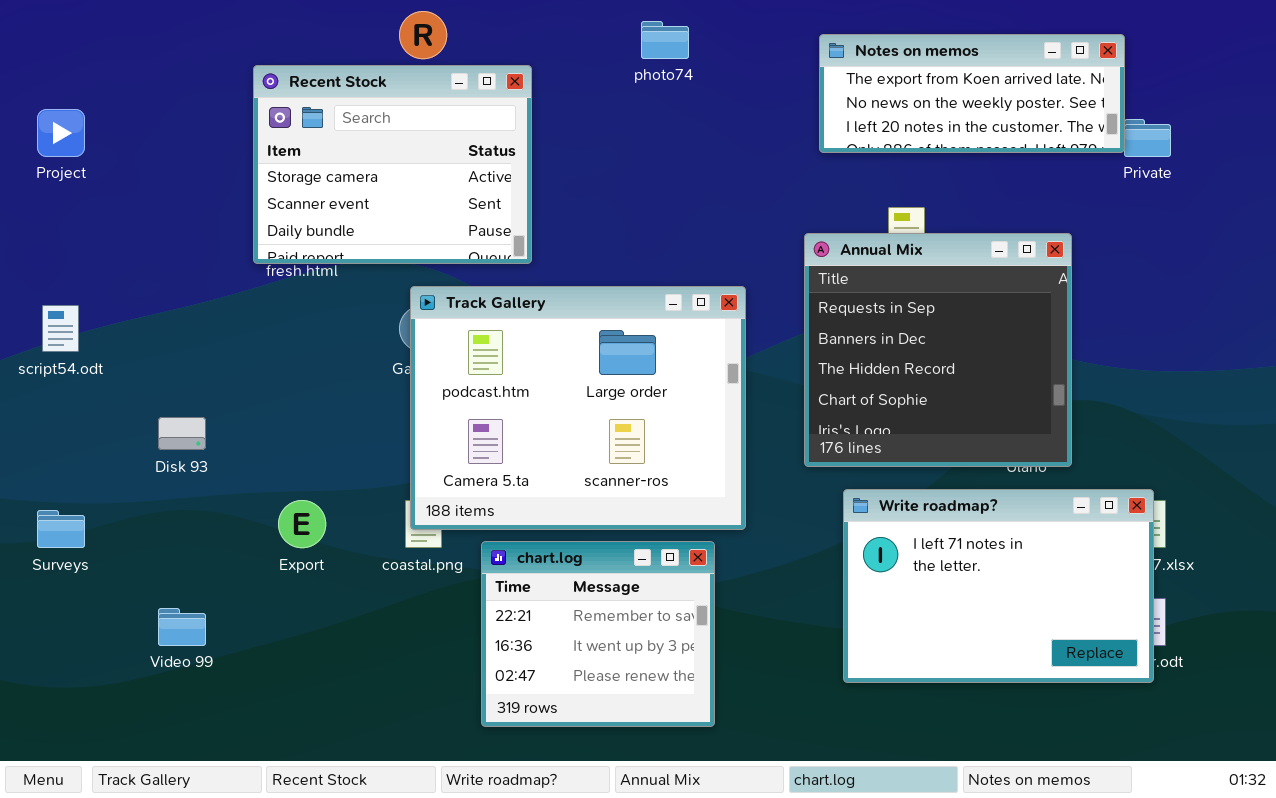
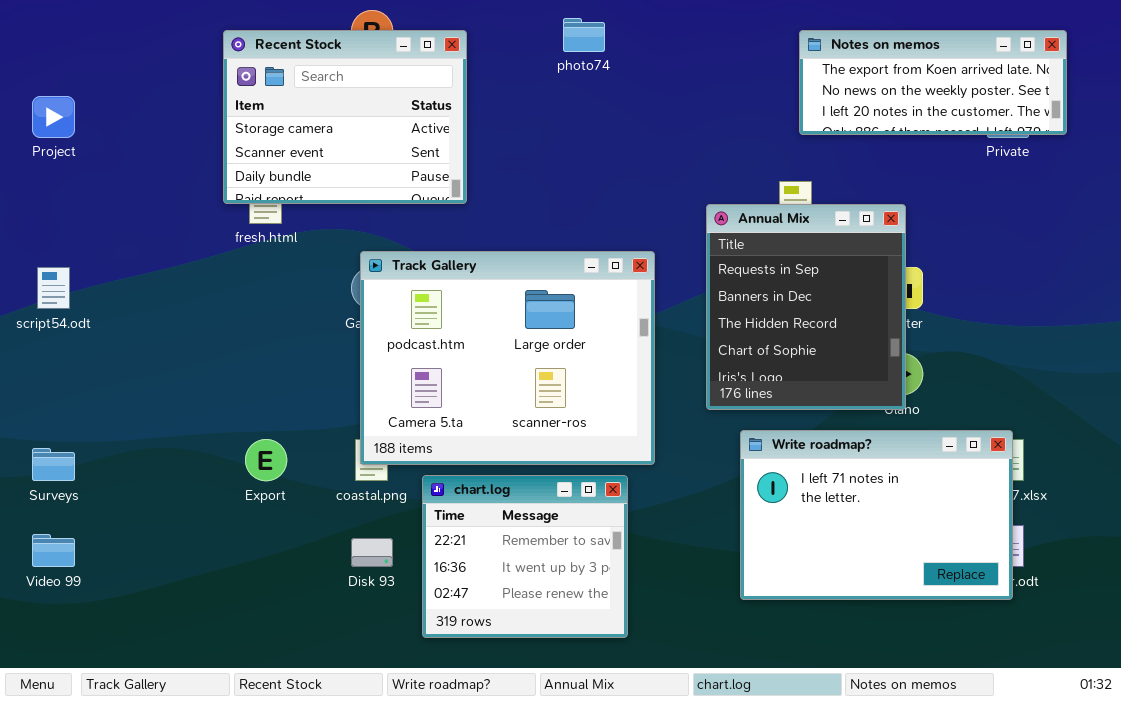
Notes on memos: [819,34,1125,153] -> [799,30,1067,135], moved
Recent Stock: [253,65,532,264] -> [223,30,467,204], moved
Annual Mix: [804,233,1072,467] -> [706,204,906,410], resized
Disk 93: [158,417,206,450] -> [351,538,393,567], moved
Video 99: [158,608,206,646] -> [32,534,75,567], moved

